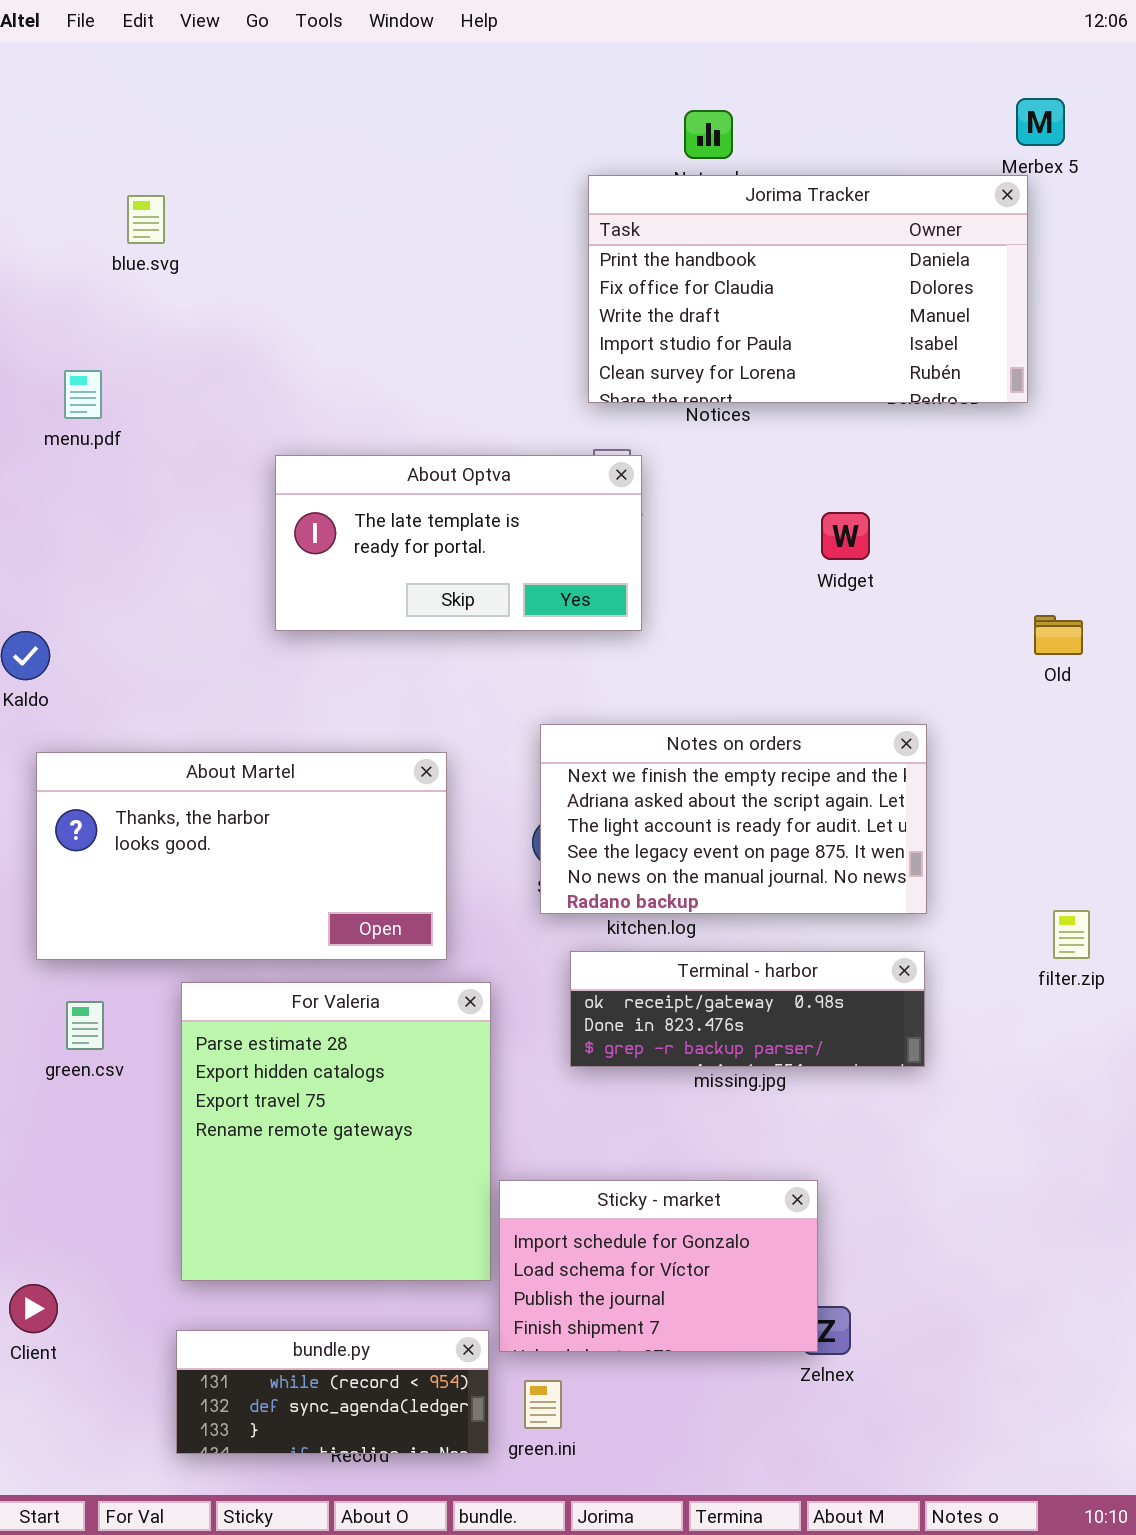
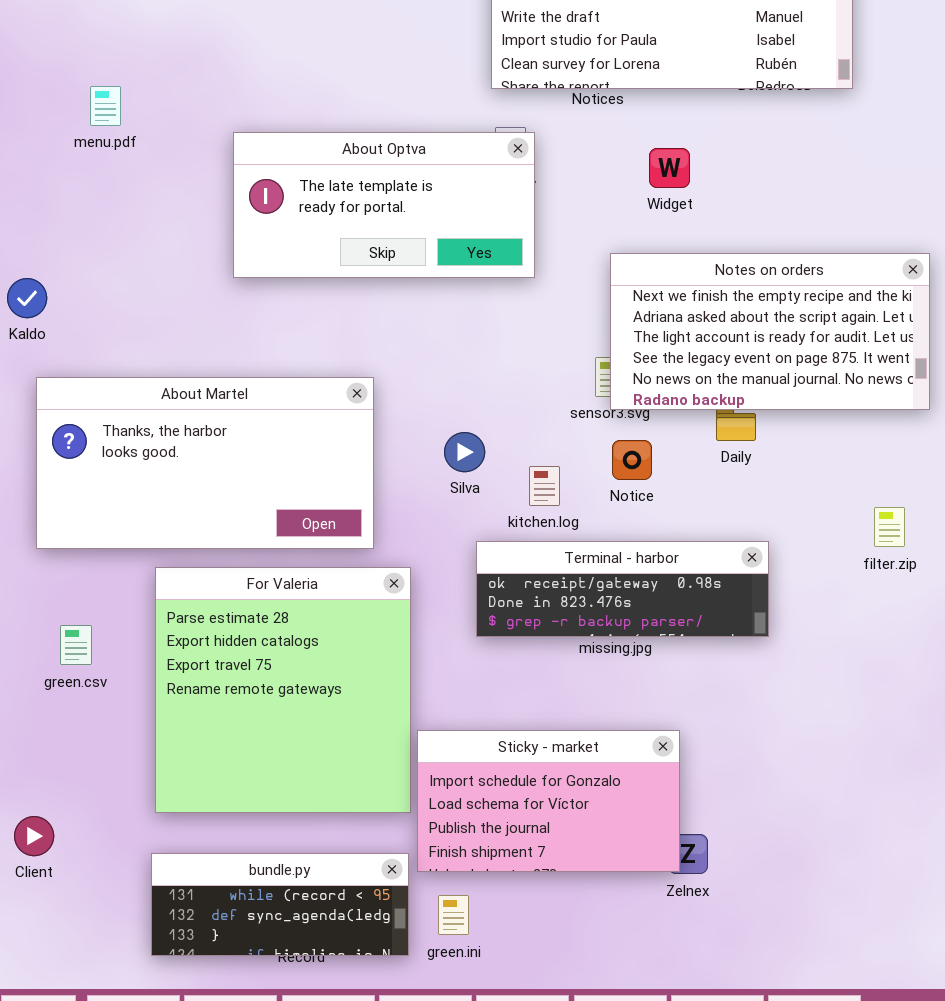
menu.pdf: [64,370,102,419] -> [90,86,121,126], moved
Widget: [821,512,870,560] -> [649,148,690,188], moved
Notes on orders: [540,724,927,914] -> [610,253,930,410], moved
green.csv: [66,1001,104,1050] -> [60,625,92,665], moved

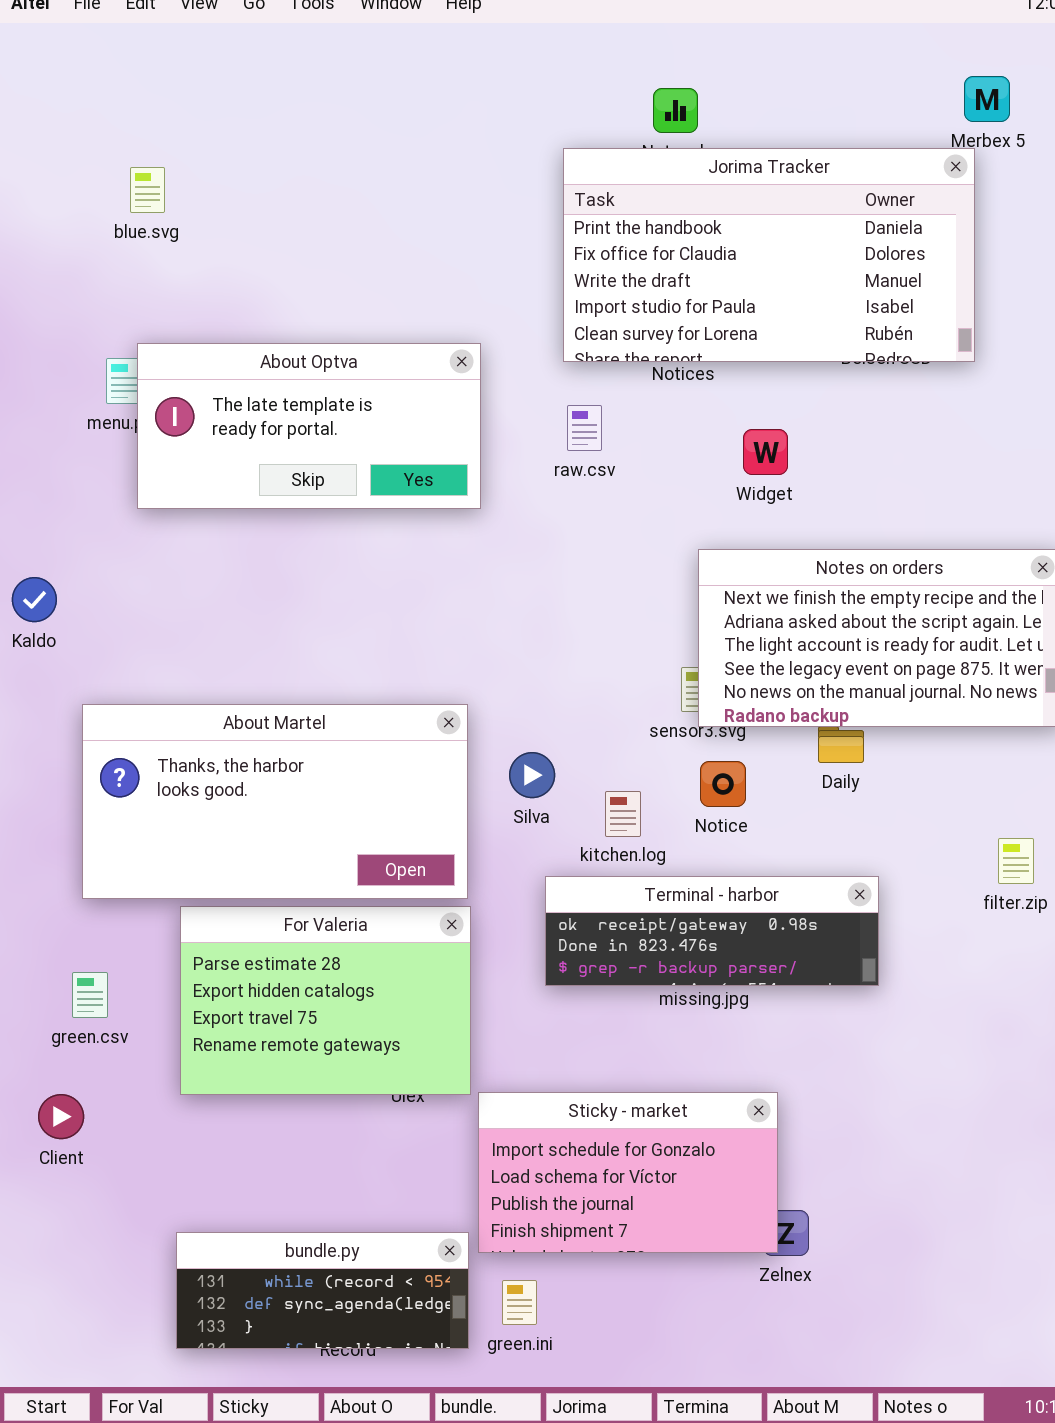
About Optva: [233,132,535,278] -> [137,343,481,509], moved
About Martel: [36,377,374,549] -> [82,704,468,899], moved
For Valeria: [155,567,411,813] -> [180,906,471,1095], resized
Client: [14,816,54,856] -> [38,1094,84,1139], moved

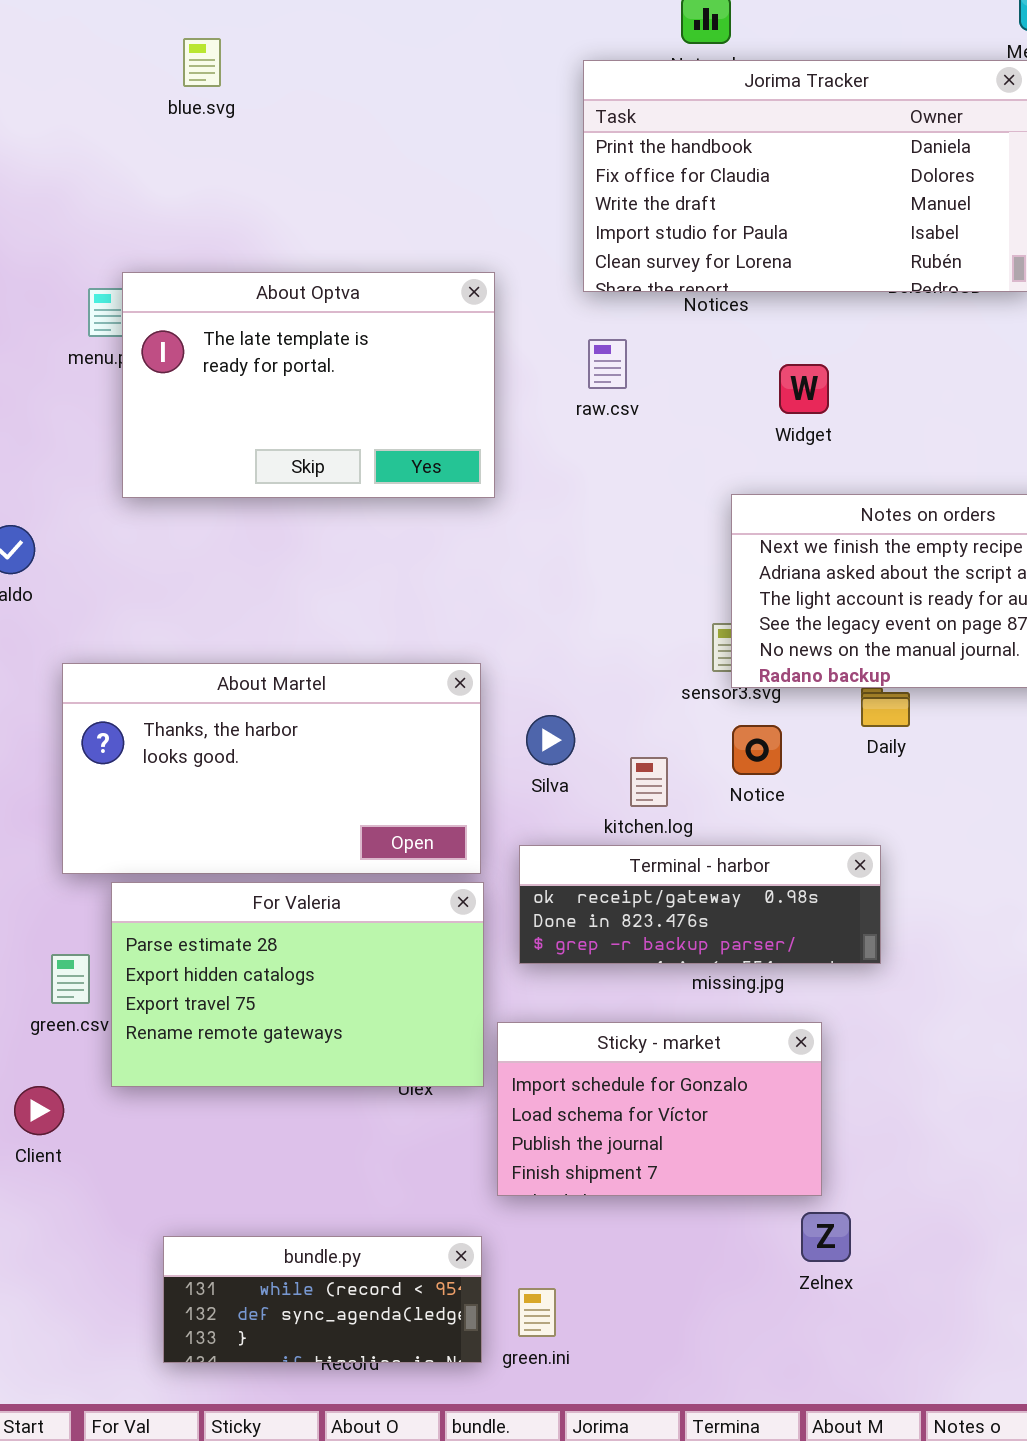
blue.svg: [130,167,165,213] -> [183,38,221,87], moved
About Optva: [137,343,481,509] -> [122,272,495,498], resized
Terminal - harbor: [545,876,879,986] -> [519,845,881,964], moved
For Valeria: [180,906,471,1095] -> [111,882,484,1087], resized
Sticky - market: [478,1092,778,1253] -> [497,1022,822,1196], moved

